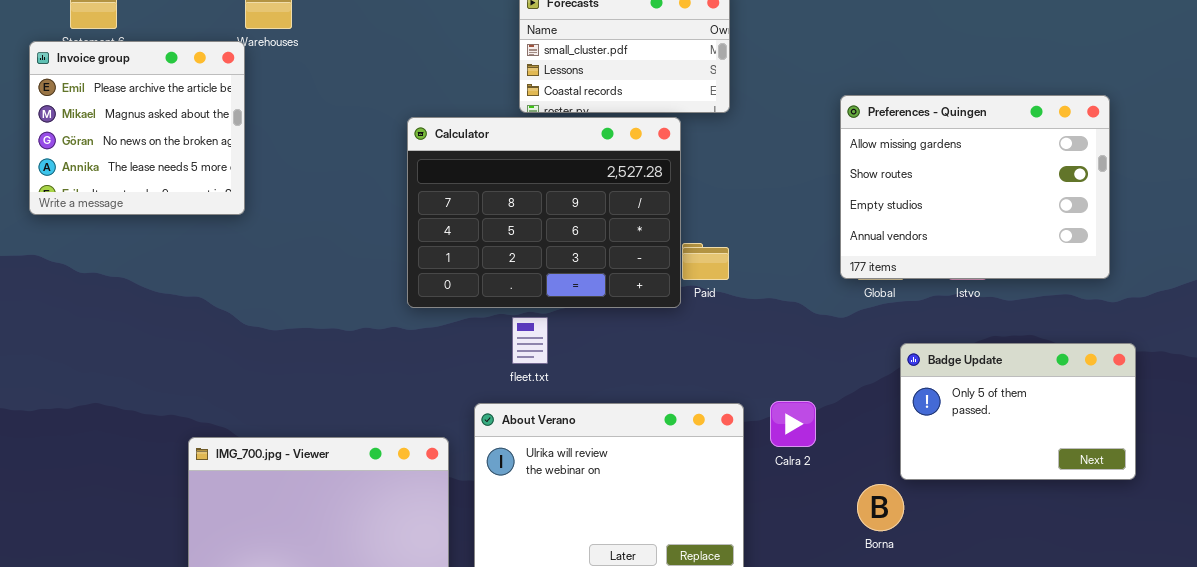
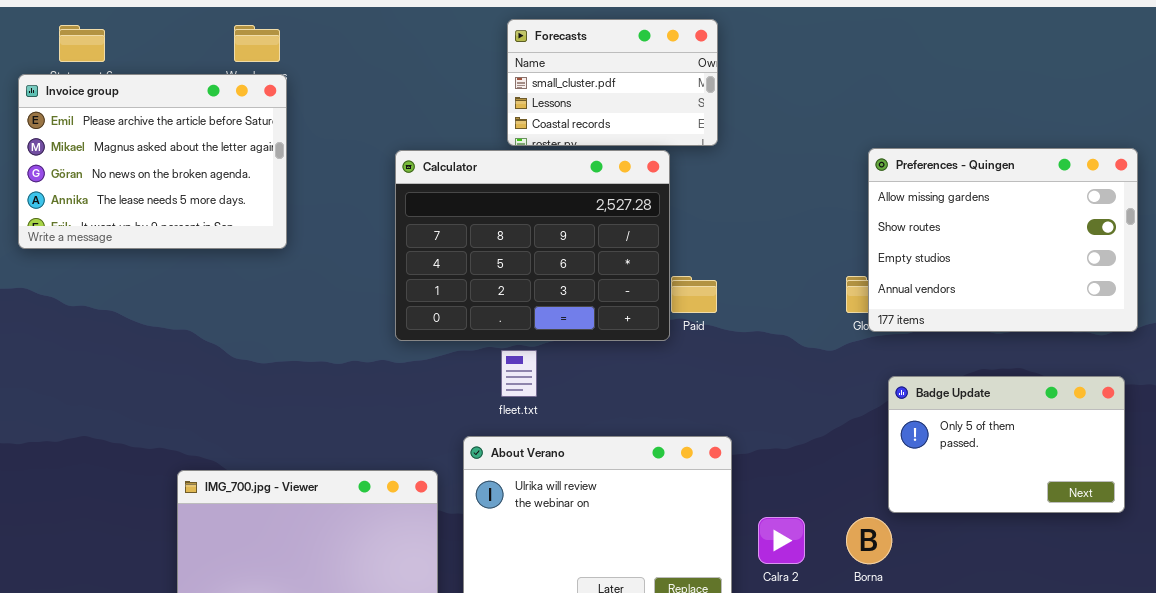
Invoice group: [29,41,245,215] -> [18,74,287,249], resized
Preferences - Quingen: [840,95,1110,279] -> [868,148,1138,332], moved
Calra 2: [770,401,816,447] -> [758,517,805,564], moved

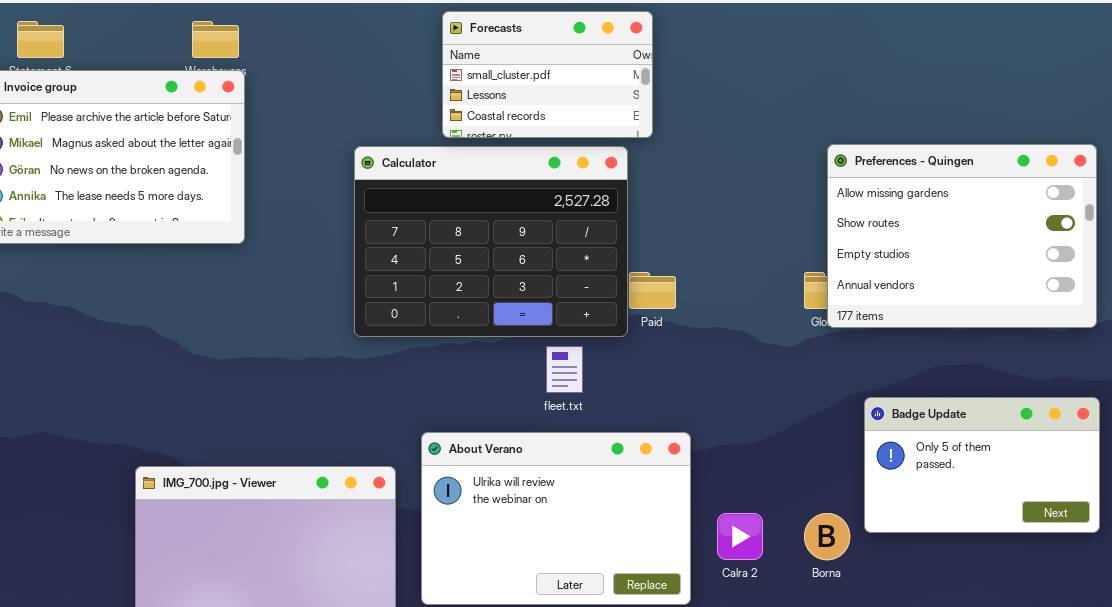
Forecasts: [507,19,718,146] -> [442,11,653,138], moved
fleet.txt: [501,350,537,397] -> [546,346,583,393], moved
Badge Update: [888,376,1125,513] -> [864,397,1100,533], moved

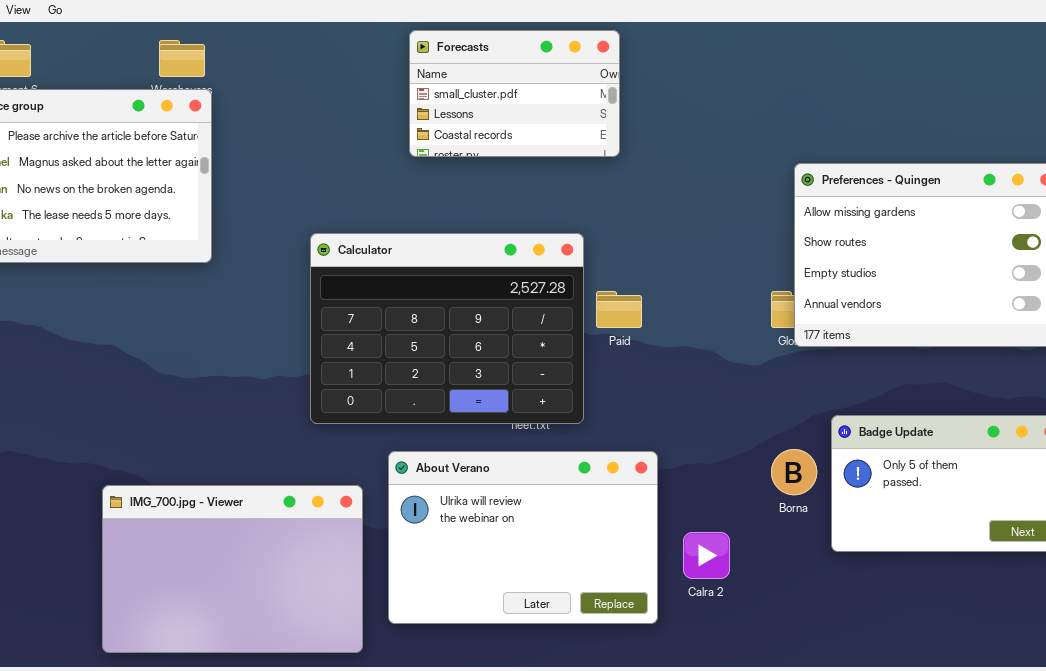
Calculator: [354,146,628,337] -> [310,233,584,424], moved
Borna: [804,513,850,560] -> [771,449,817,495], moved

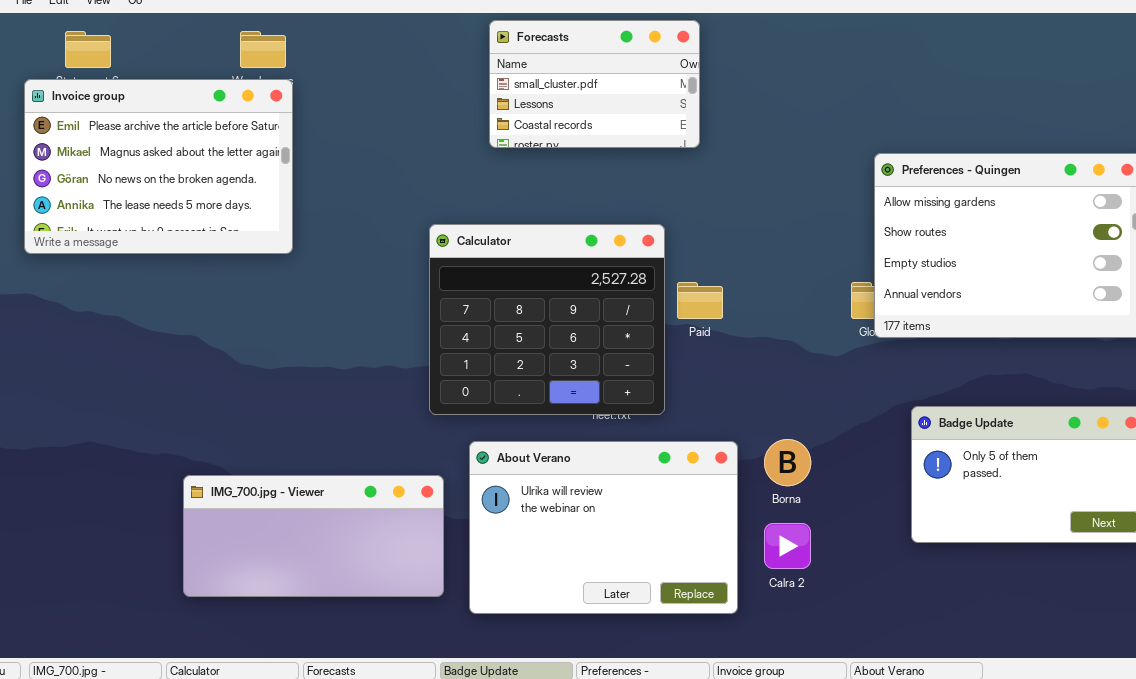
Calculator: [310,233,584,424] -> [429,224,665,415], resized
Borna: [771,449,817,495] -> [764,439,811,486], moved
IMG_700.jpg - Viewer: [102,485,363,653] -> [183,475,444,597], resized

